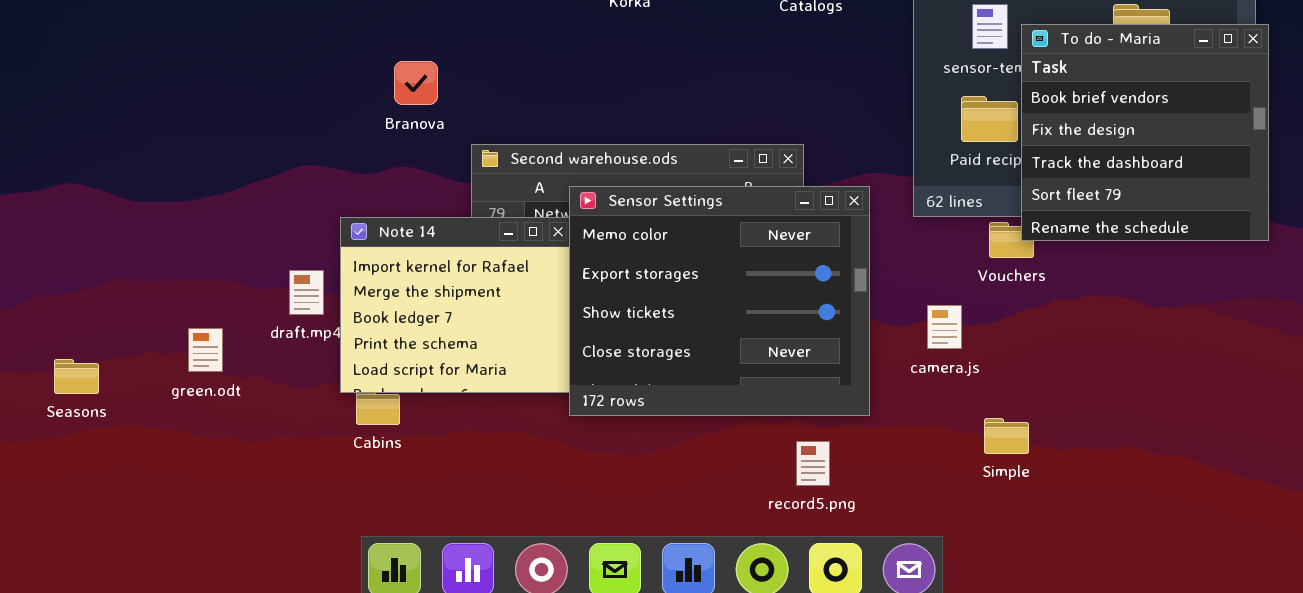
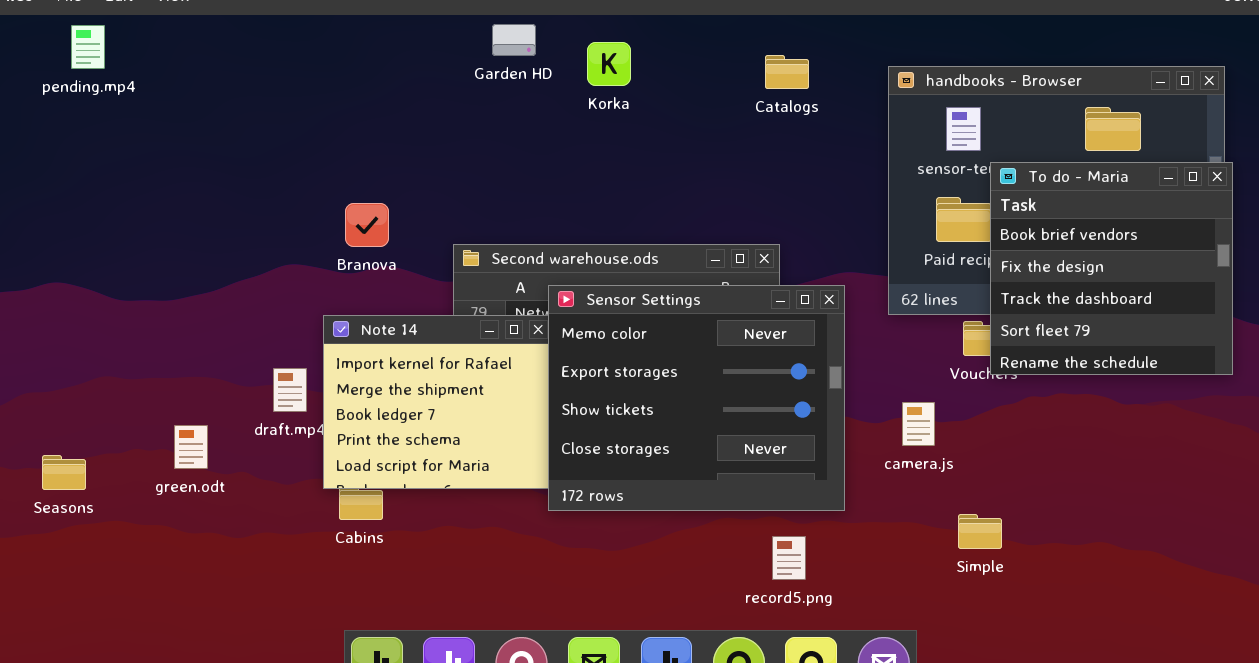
To do - Maria: [1021,24,1269,241] -> [990,162,1233,375], moved
Branova: [394,61,438,105] -> [345,203,389,247], moved

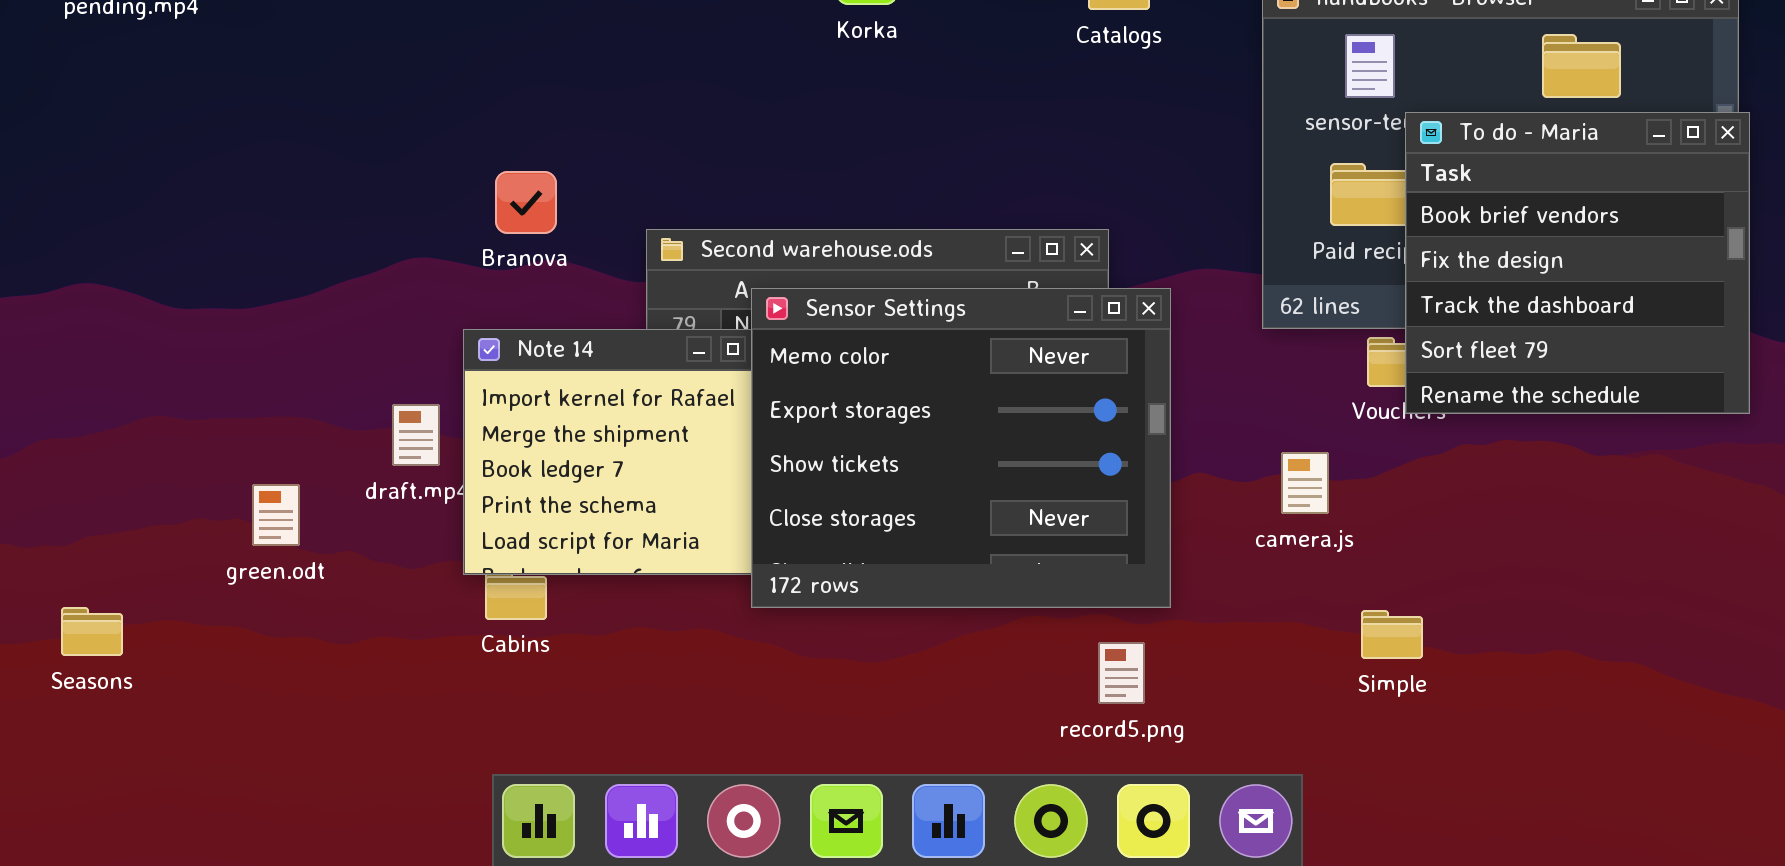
Sensor Settings: [548,285,845,511] -> [751,288,1171,608], moved
Seasons: [42,455,86,490] -> [61,607,123,656], moved

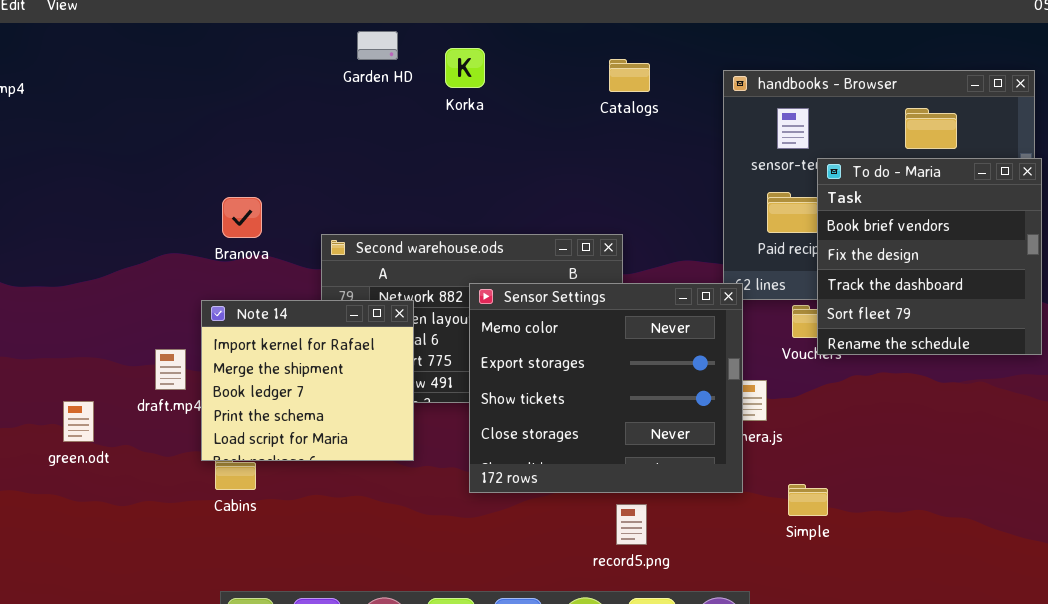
Sensor Settings: [751,288,1171,608] -> [469,283,743,493], moved

